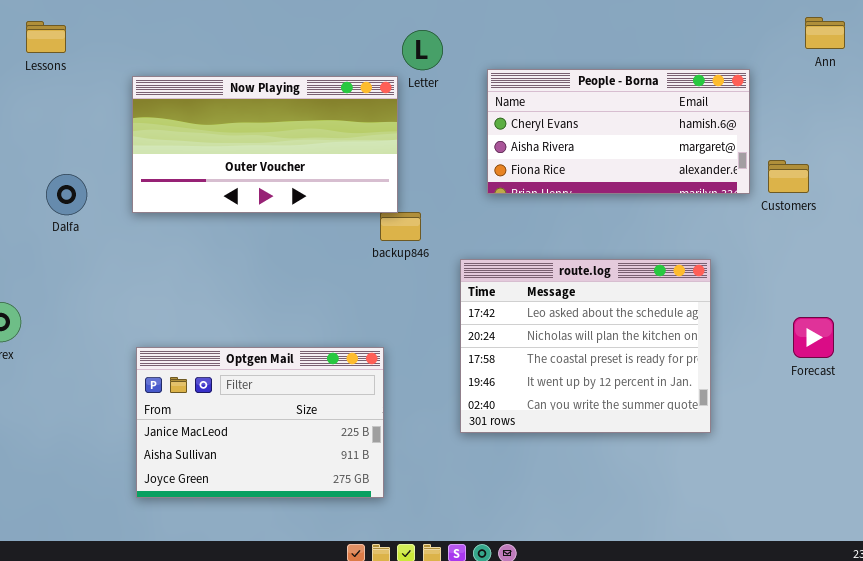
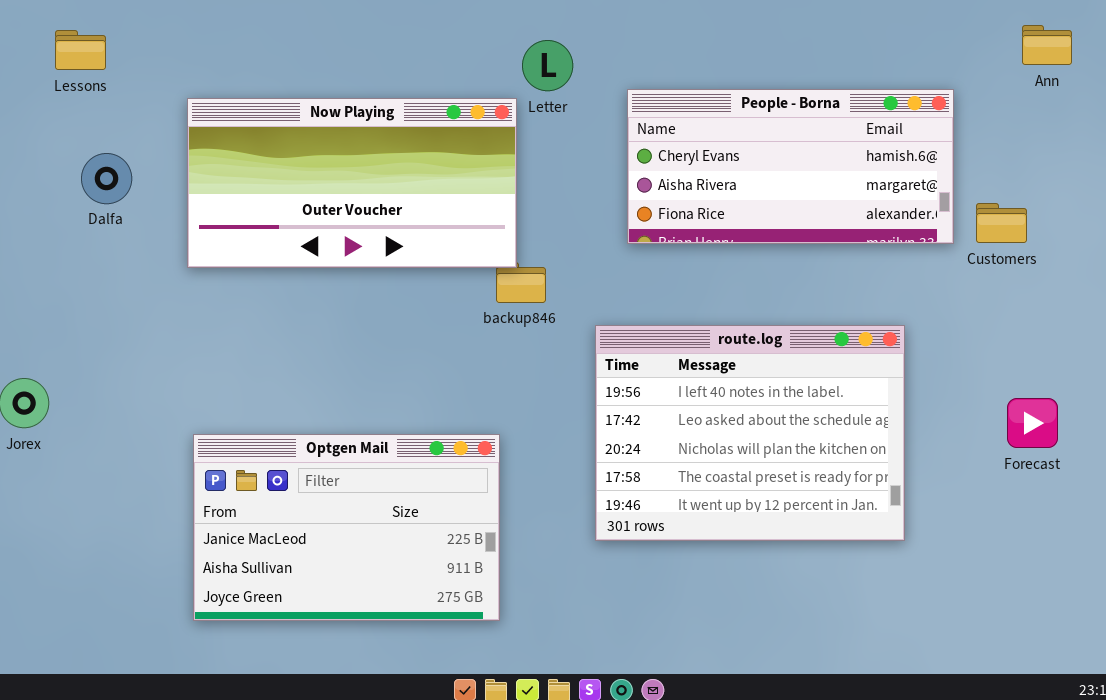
Dalfa: [46,174,87,215] -> [81,153,132,204], moved
route.log: [460,259,711,433] -> [595,325,905,541], scrolled up 1 row

